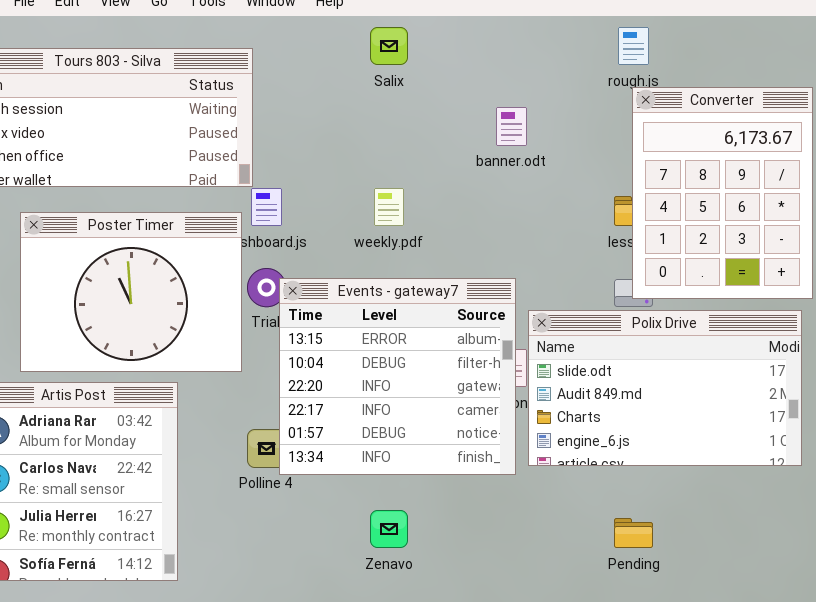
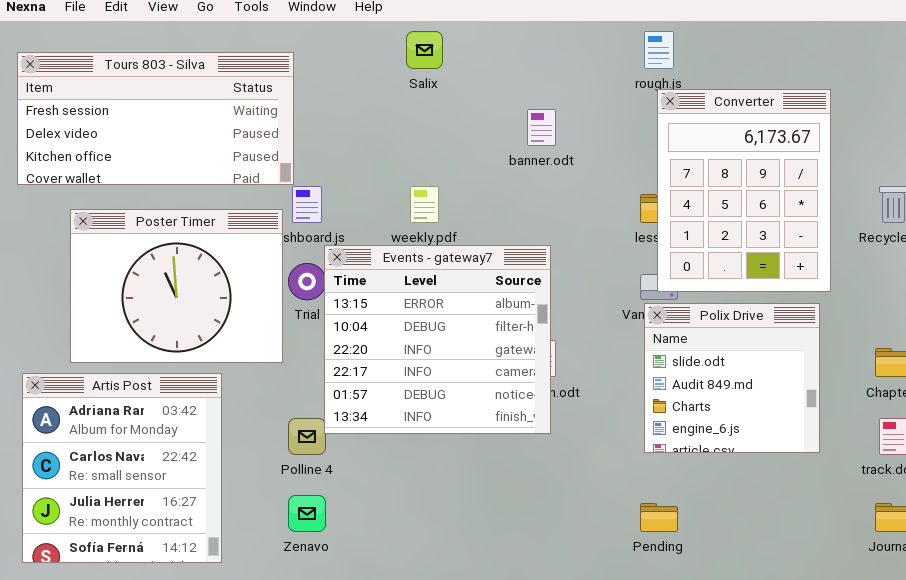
Events - gateway7: [279,278,516,475] -> [324,245,551,434], moved
Polix Drive: [528,310,802,466] -> [644,303,820,453], resized
Zenavo: [370,510,408,548] -> [288,495,326,532], moved

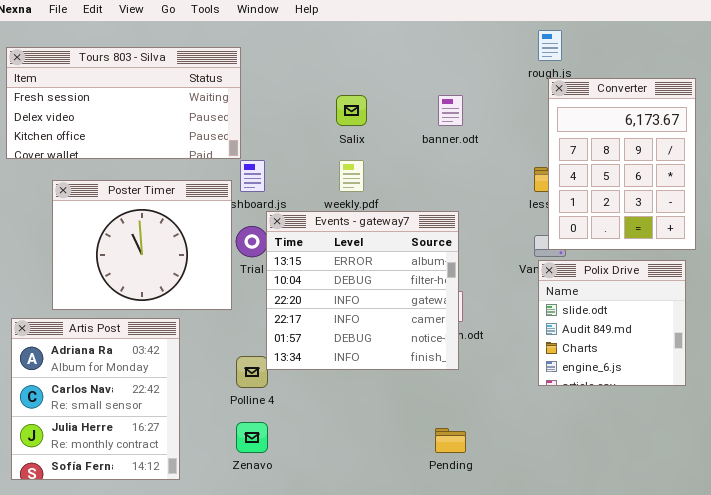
Salix: [406,31,443,69] -> [336,95,367,126], moved
Pending: [640,503,678,532] -> [435,428,466,453], moved

